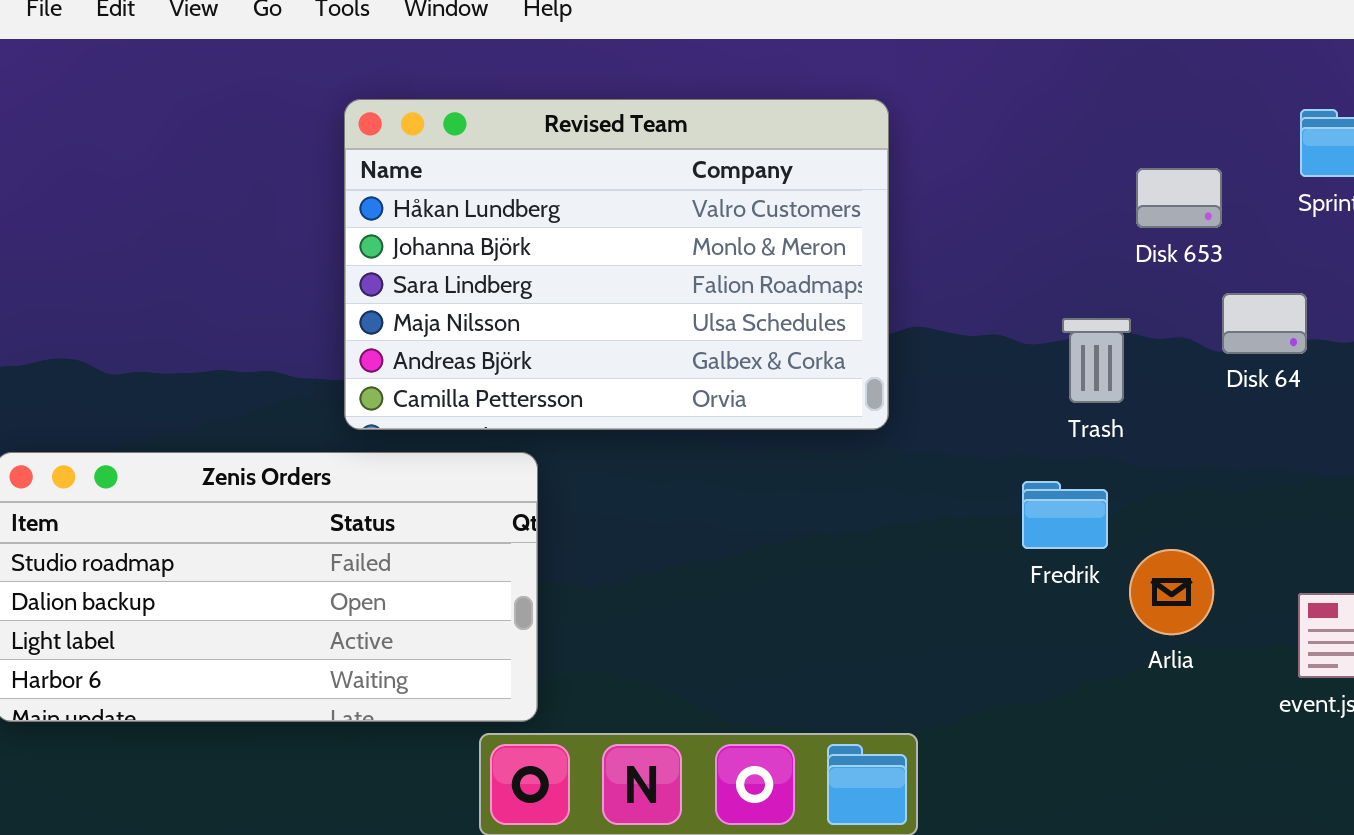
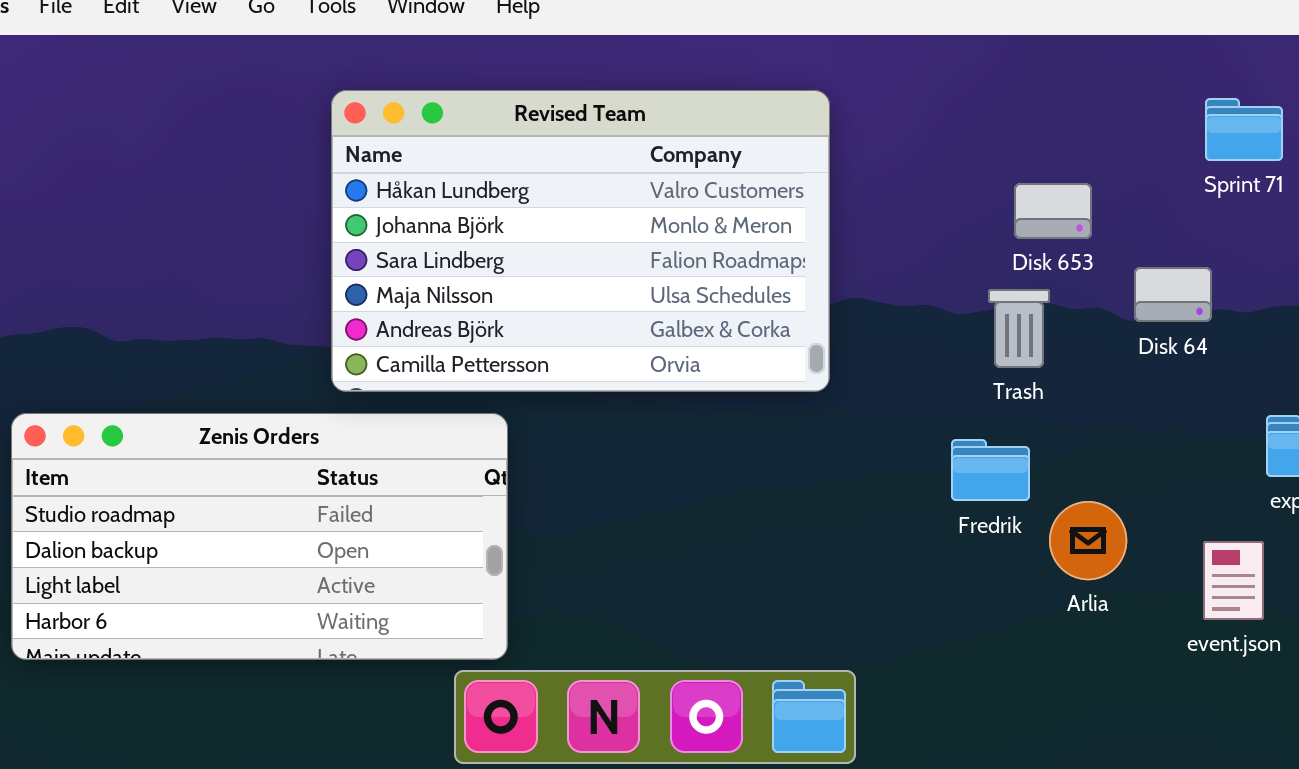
Disk 653: [1136,168,1222,228] -> [1014,183,1092,239], moved

